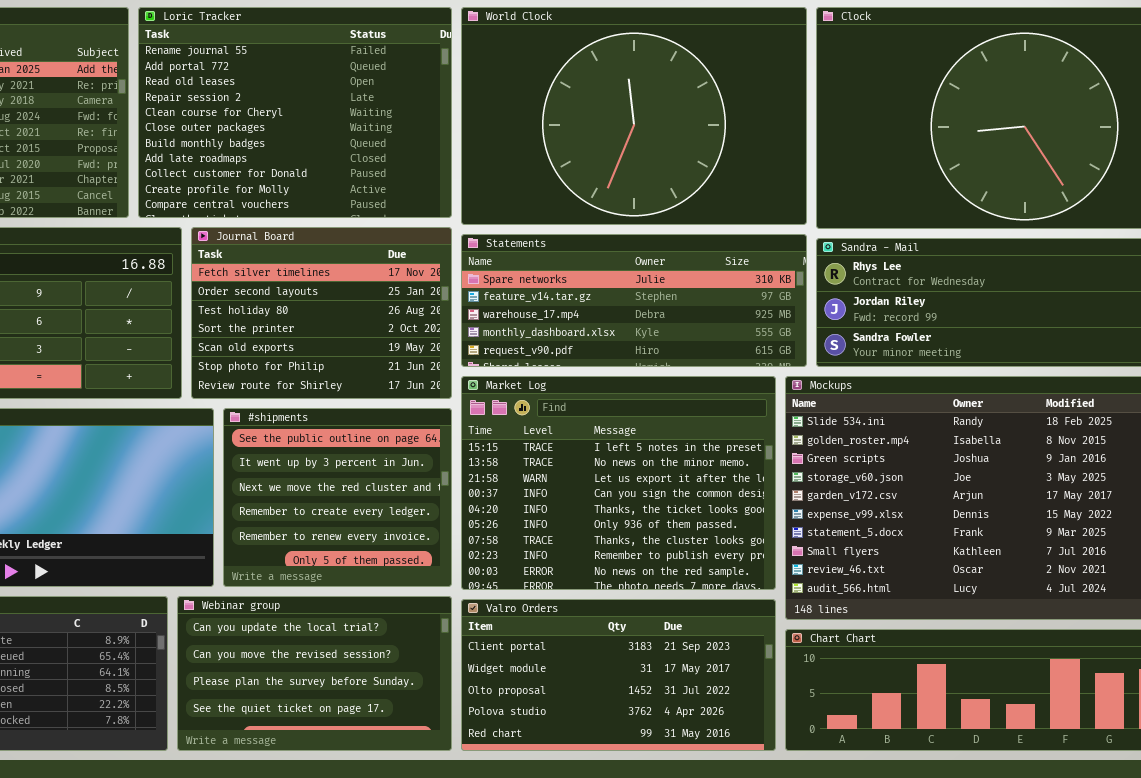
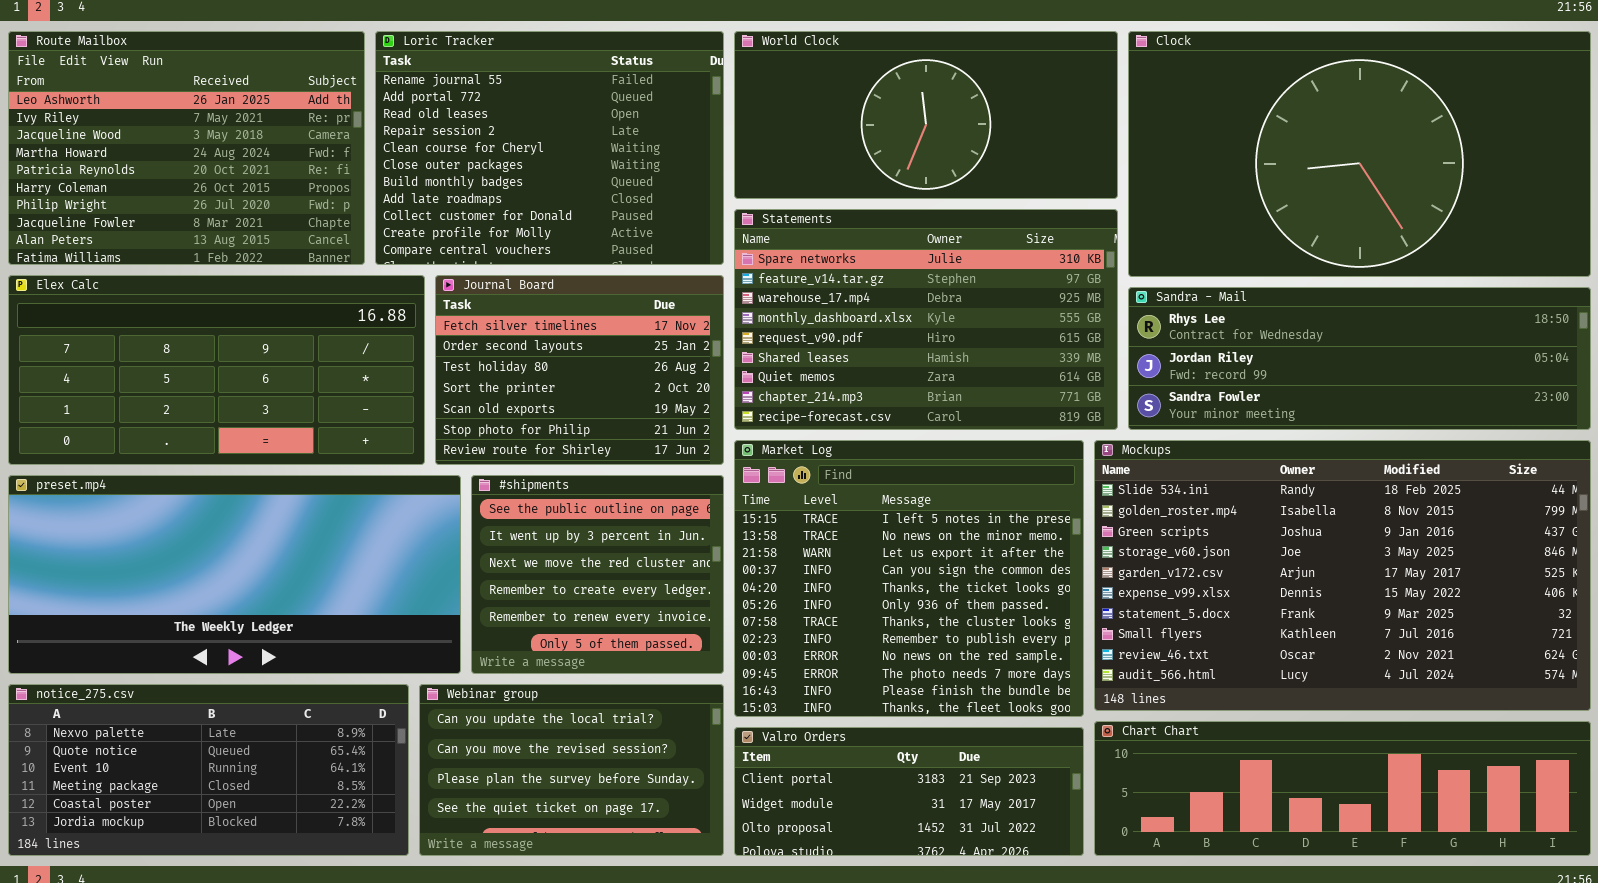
World Clock: [461,7,807,225] -> [734,31,1118,199], resized
Statements: [461,234,807,367] -> [734,209,1118,430], resized
Market Log: [461,376,776,590] -> [734,440,1084,717], resized
Valro Orders: [461,599,776,751] -> [734,727,1084,856], resized

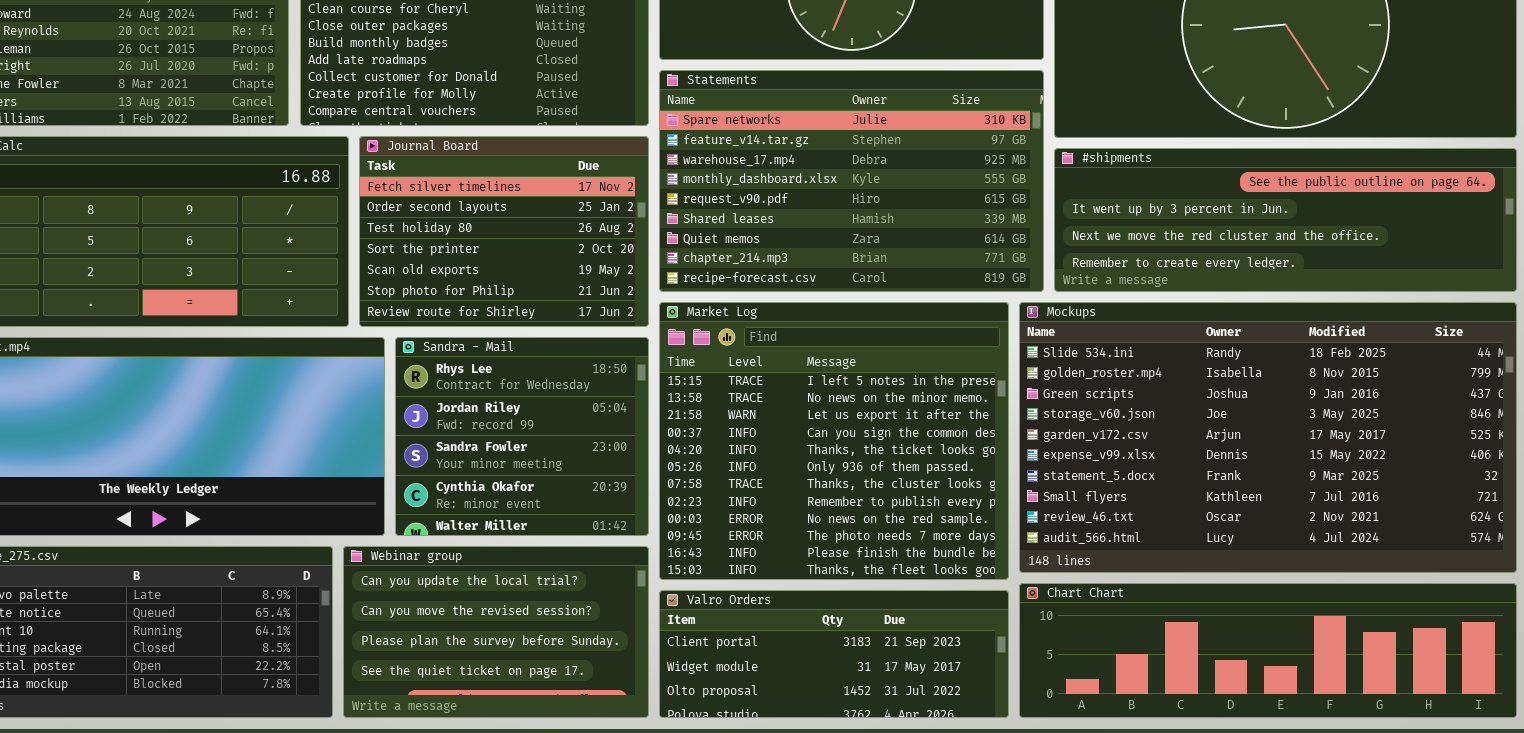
Sandra - Mail: [1128,287,1591,430] -> [395,337,649,536], moved, resized
#shipments: [471,475,724,674] -> [1054,148,1517,292], moved, resized

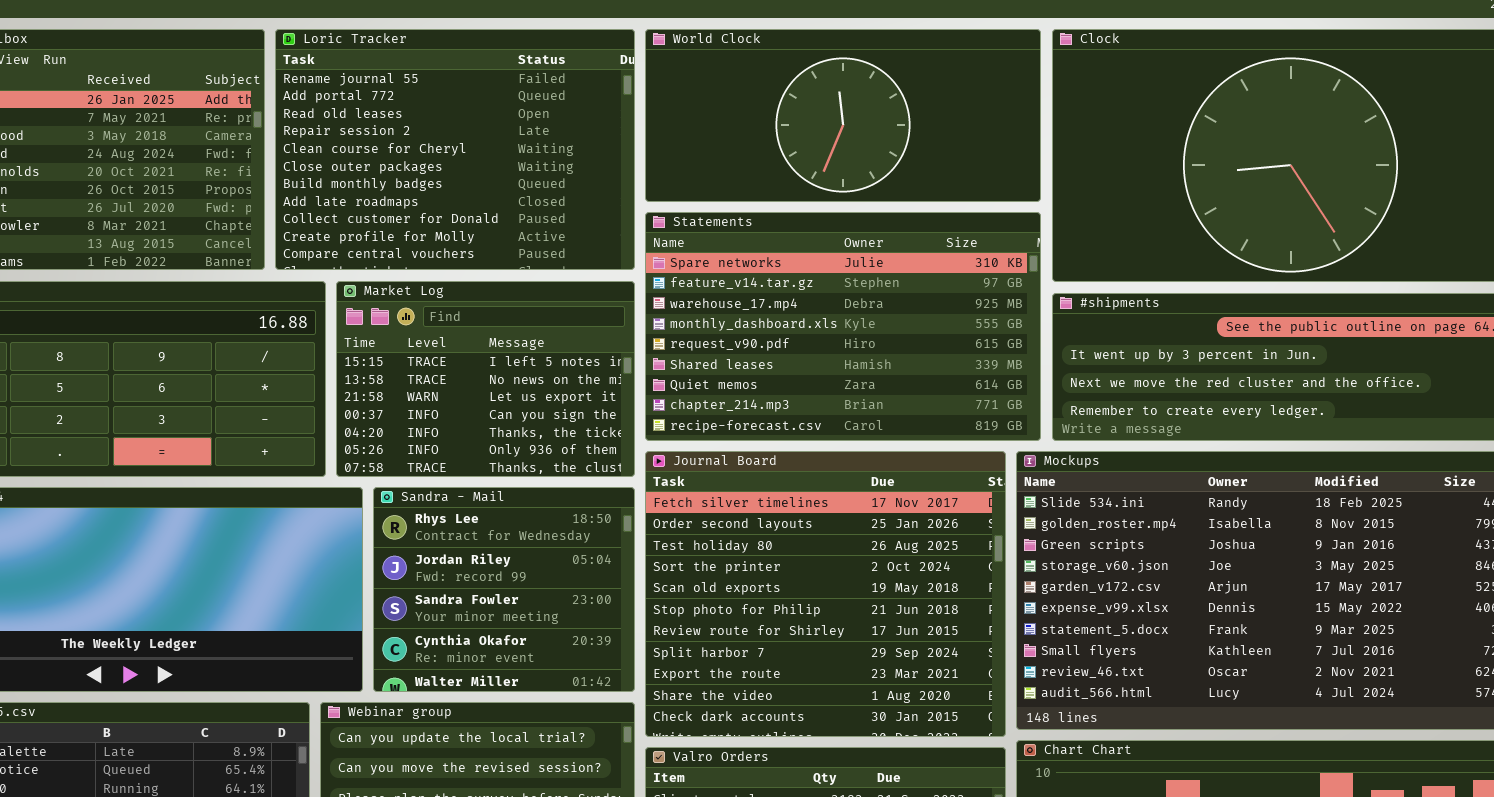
Journal Board: [359,136,649,327] -> [645,451,1006,737], moved, resized
Market Log: [659,302,1009,580] -> [336,281,635,477], moved, resized

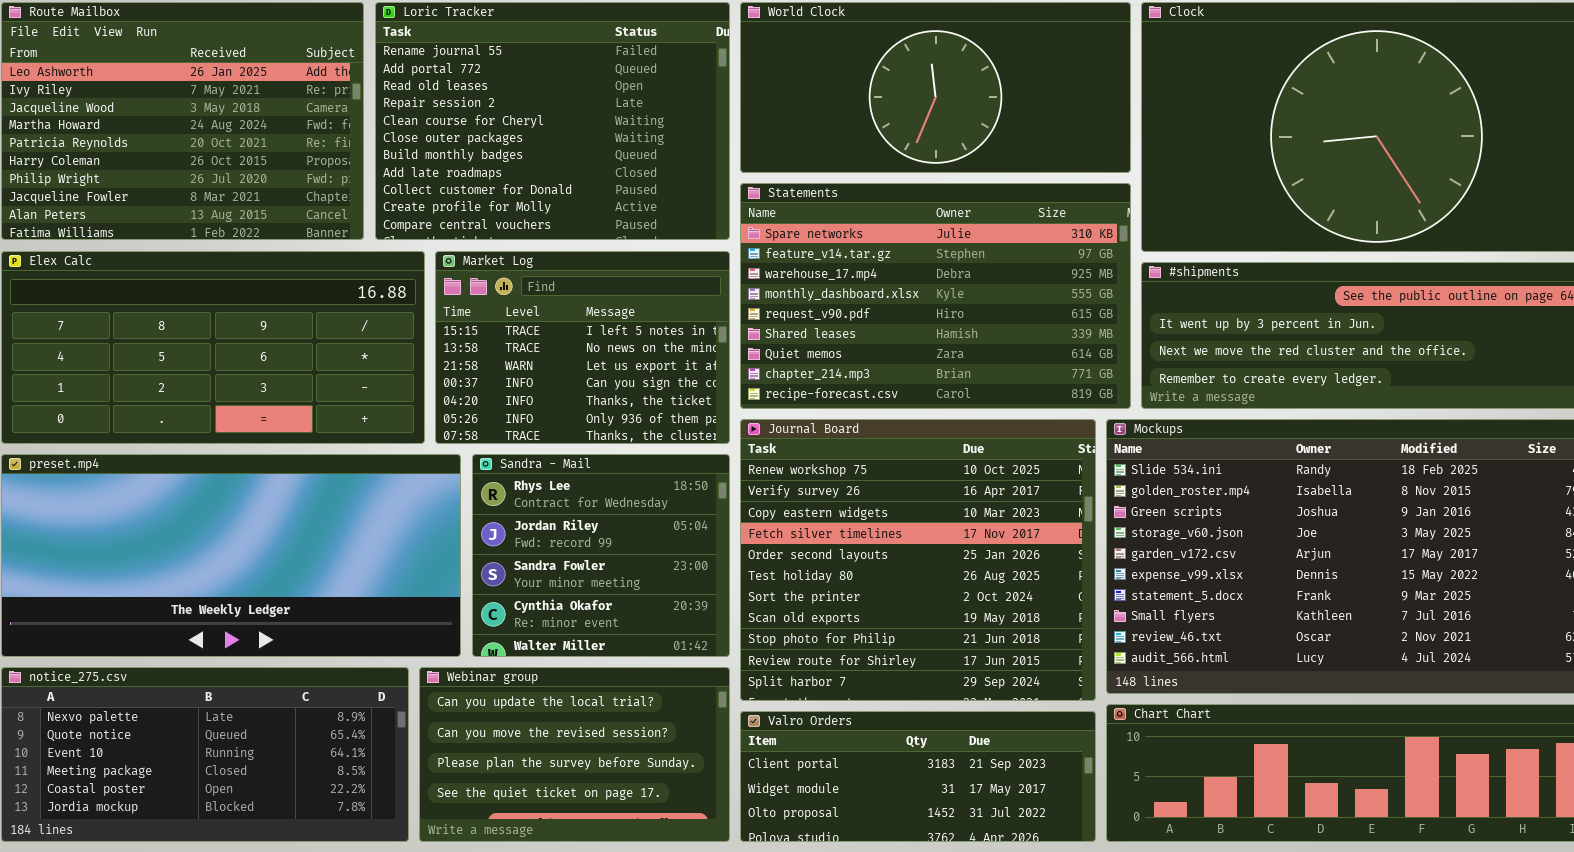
Journal Board: [645,451,1006,737] -> [740,419,1096,701], scrolled up 3 rows

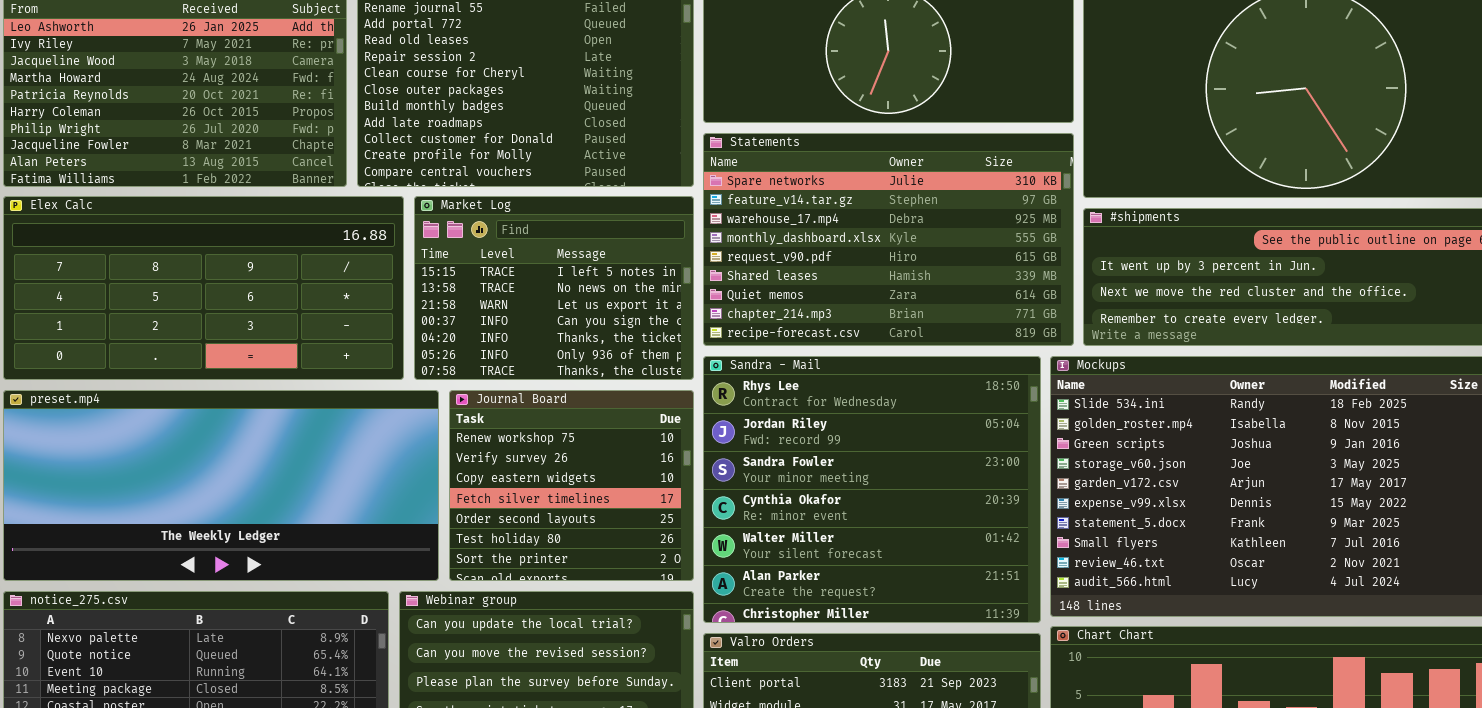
Journal Board: [740,419,1096,701] -> [449,390,694,581], moved, resized
Sandra - Mail: [472,454,730,657] -> [703,356,1041,623], moved, resized

